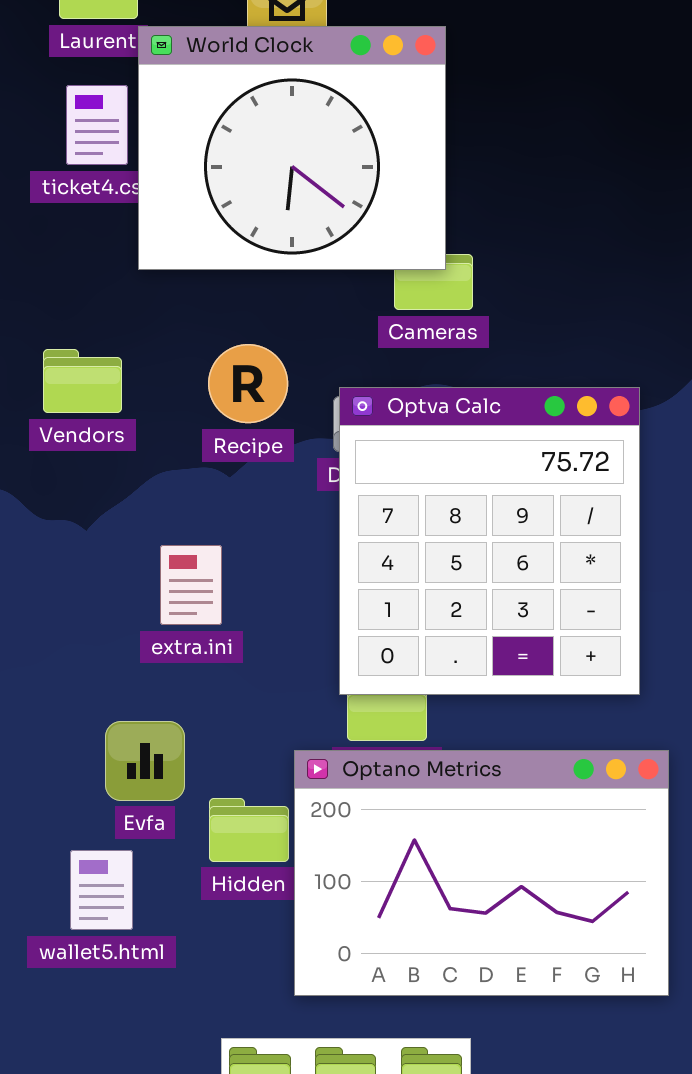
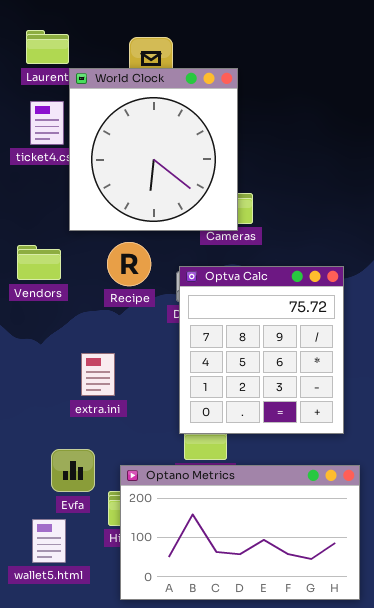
World Clock: [138,26,446,270] -> [69,68,238,231], resized
Optano Metrics: [294,750,669,996] -> [120,465,360,600], resized

